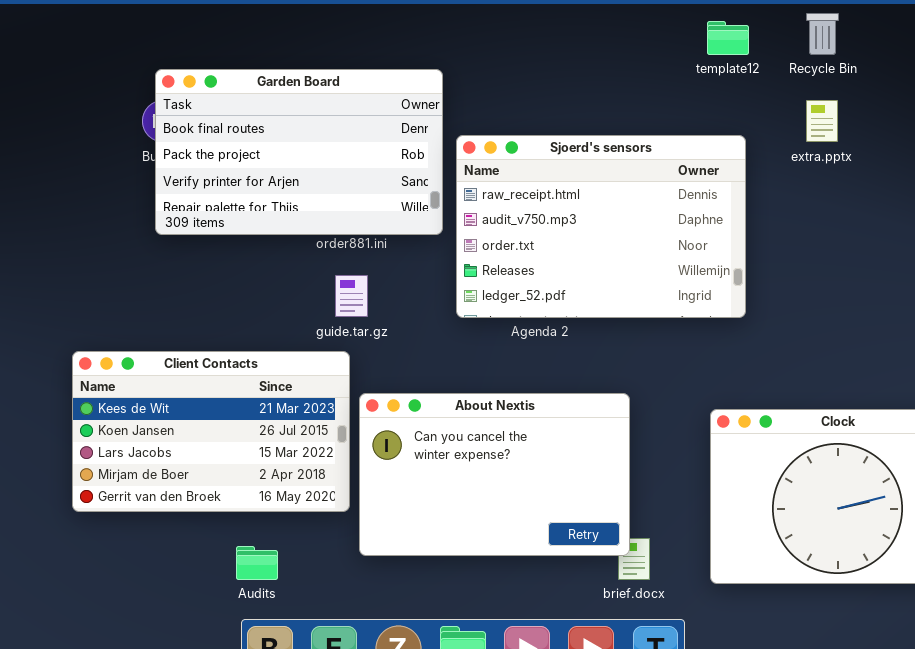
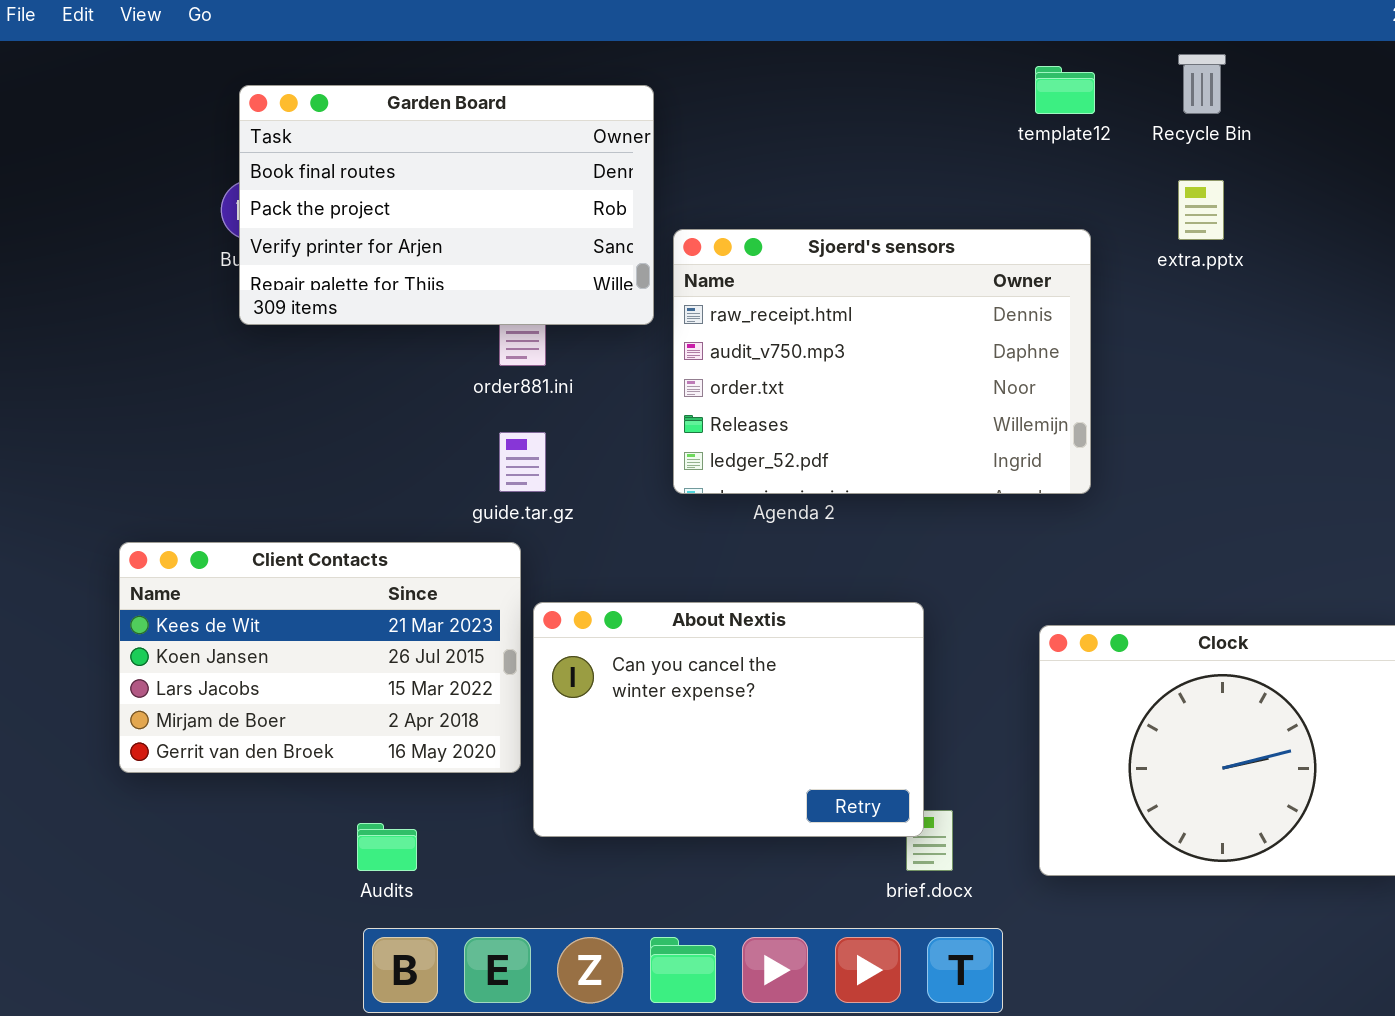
Garden Board: [155,69,443,235] -> [239,85,654,325], moved

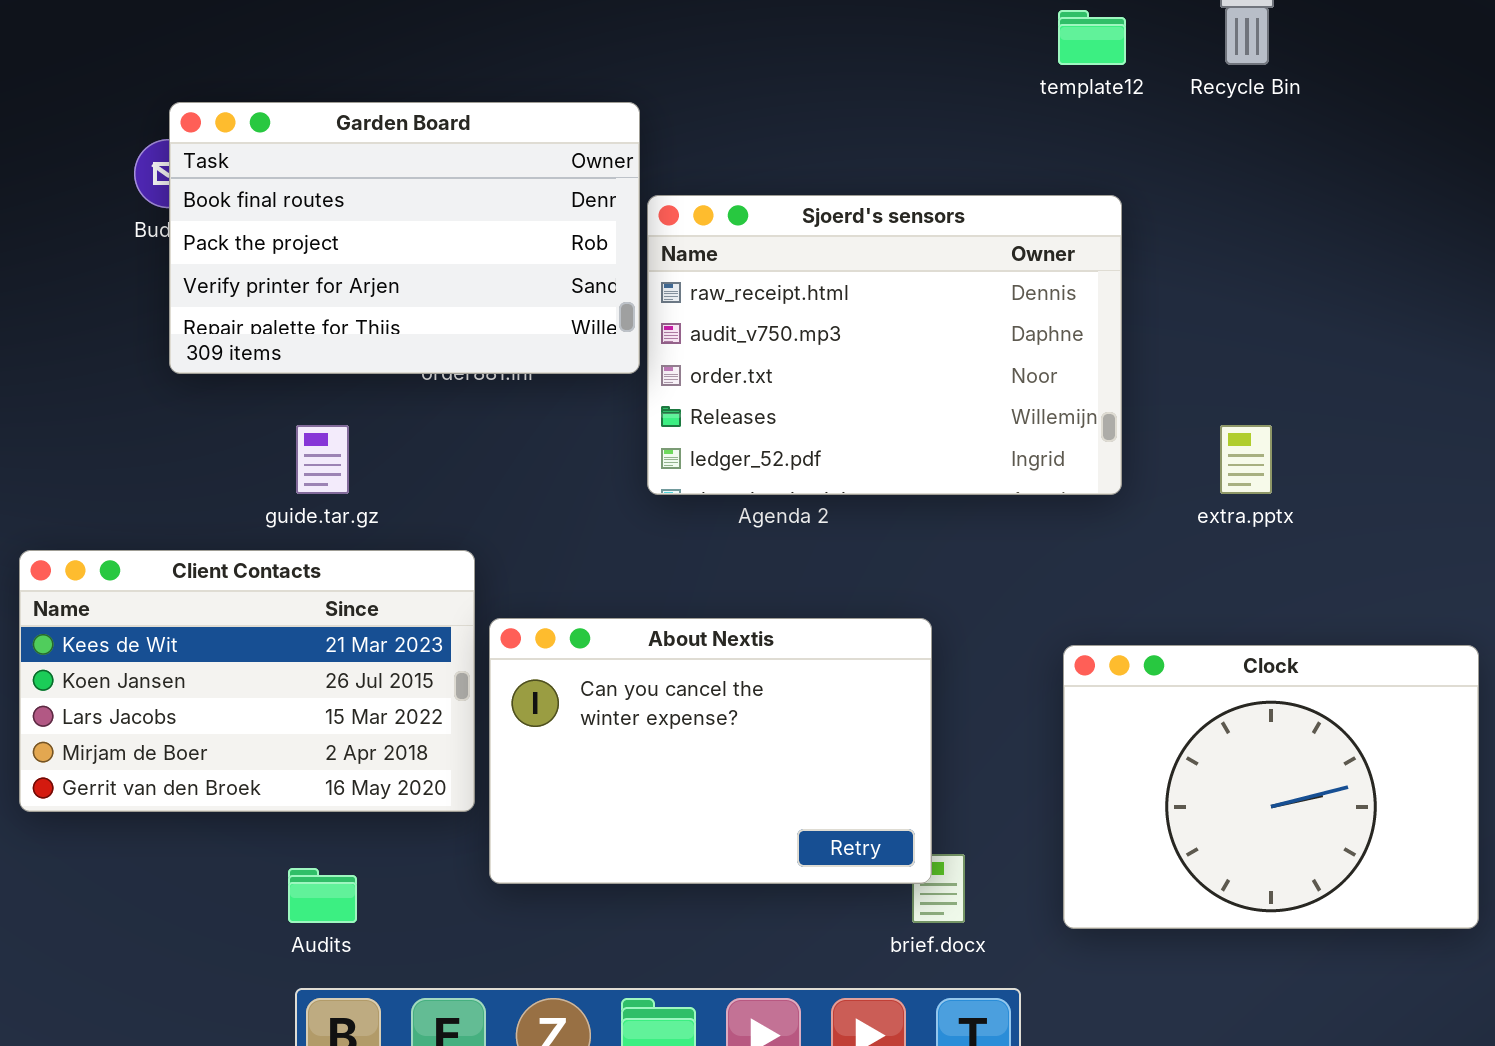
Garden Board: [239,85,654,325] -> [169,102,640,374], moved
extra.pptx: [1178,180,1224,240] -> [1220,425,1272,494], moved
guide.tar.gz: [499,432,546,492] -> [296,425,349,494], moved

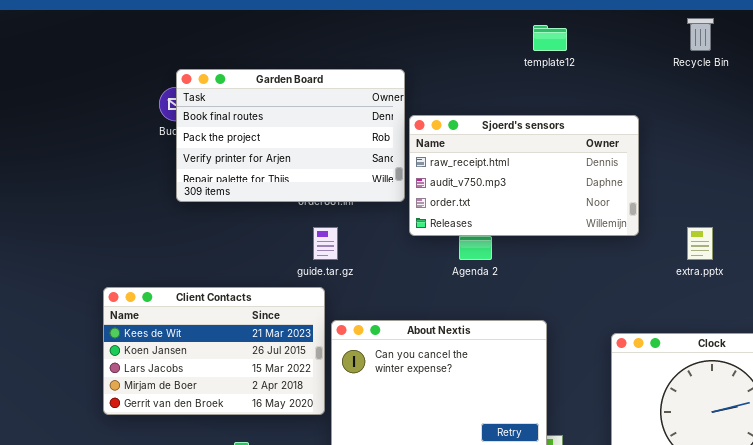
template12: [1058,10,1126,65] -> [533,25,567,51], moved
Sjoerd's sensors: [647,195,1122,495] -> [409,115,639,236], resized
guide.tar.gz: [296,425,349,494] -> [313,227,338,260], moved

